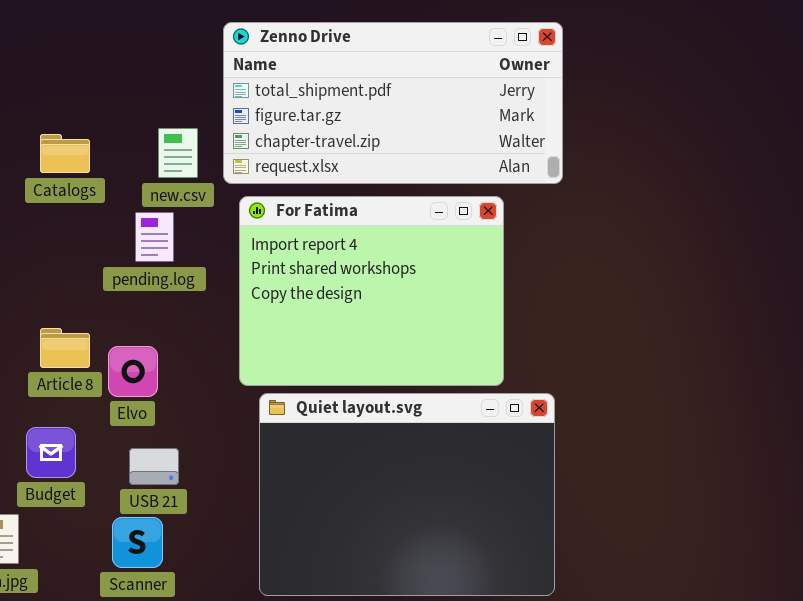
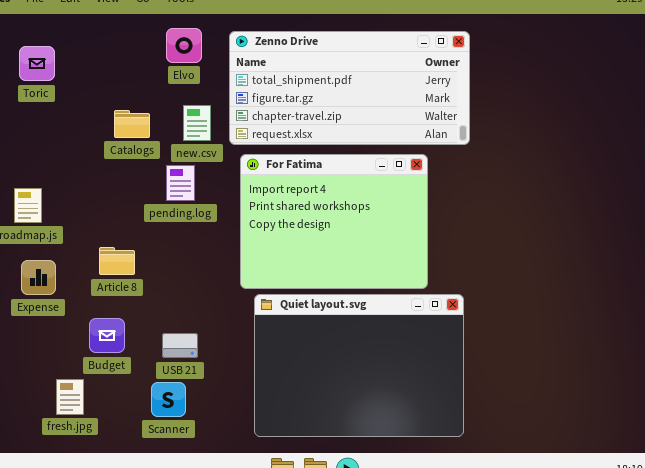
Catalogs: [40,134,90,173] -> [114,110,150,138], moved
Elvo: [108,346,158,397] -> [166,28,202,63], moved

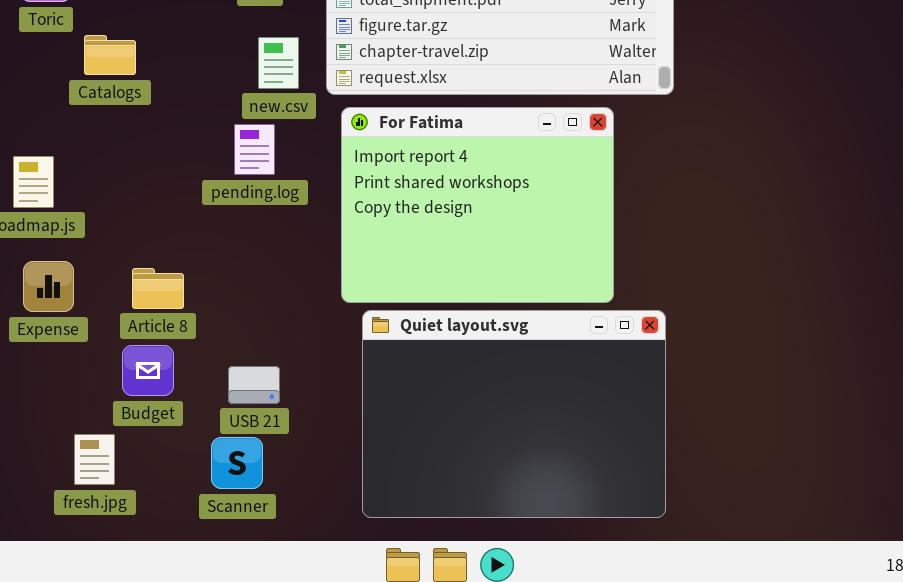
Catalogs: [114,110,150,138] -> [84,35,136,75], moved
Article 8: [99,247,135,275] -> [132,268,184,309], moved

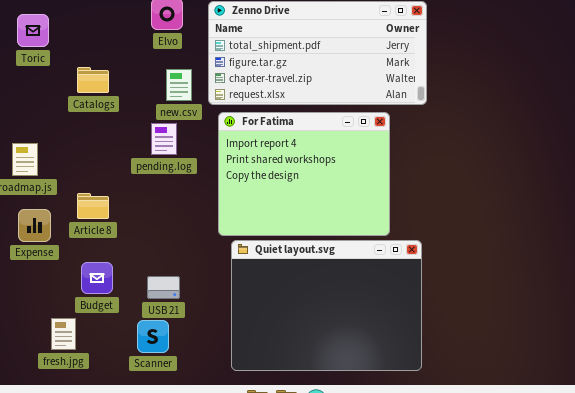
Catalogs: [84,35,136,75] -> [77,67,109,93], moved
Article 8: [132,268,184,309] -> [77,193,109,219], moved

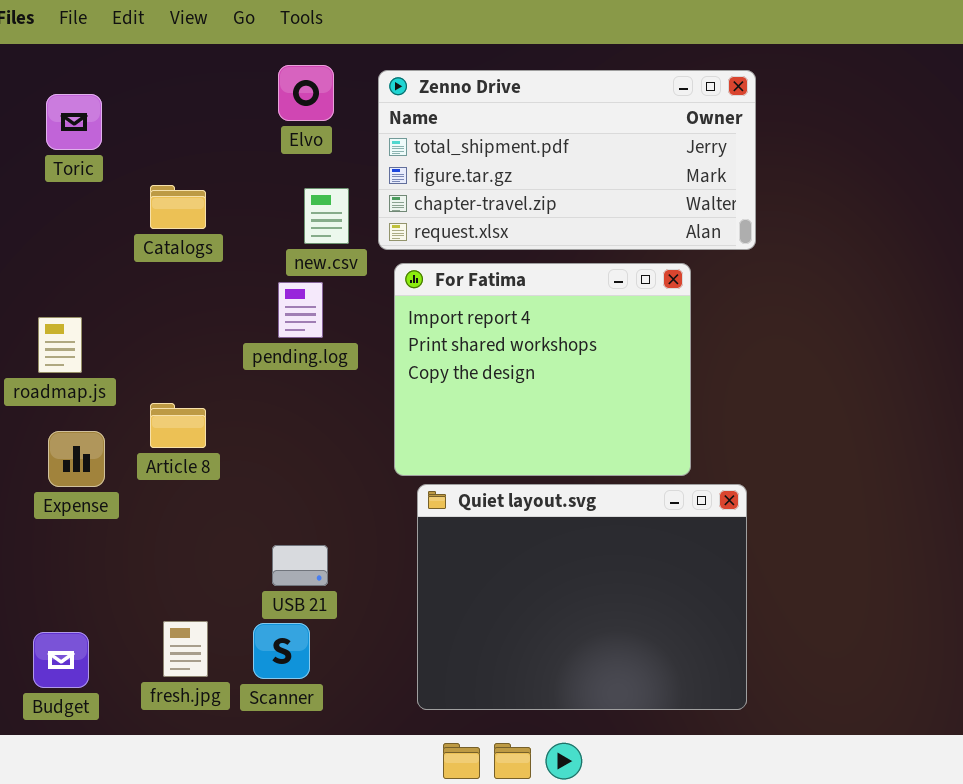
Budget: [81,262,113,294] -> [33,632,89,688], moved
fresh.jpg: [51,318,76,350] -> [163,621,208,677], moved

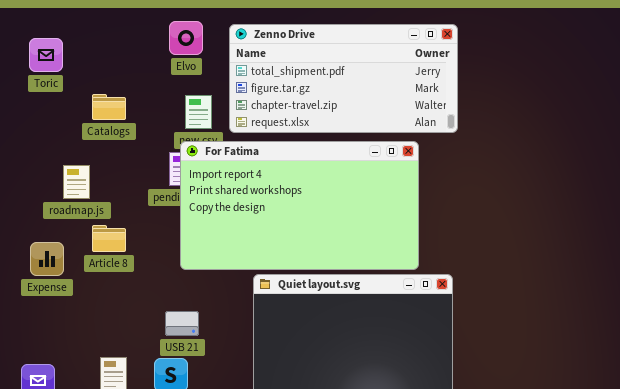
For Fatima: [394,263,691,476] -> [180,141,419,270], resized
roadmap.js: [38,317,82,373] -> [63,165,90,199], moved

